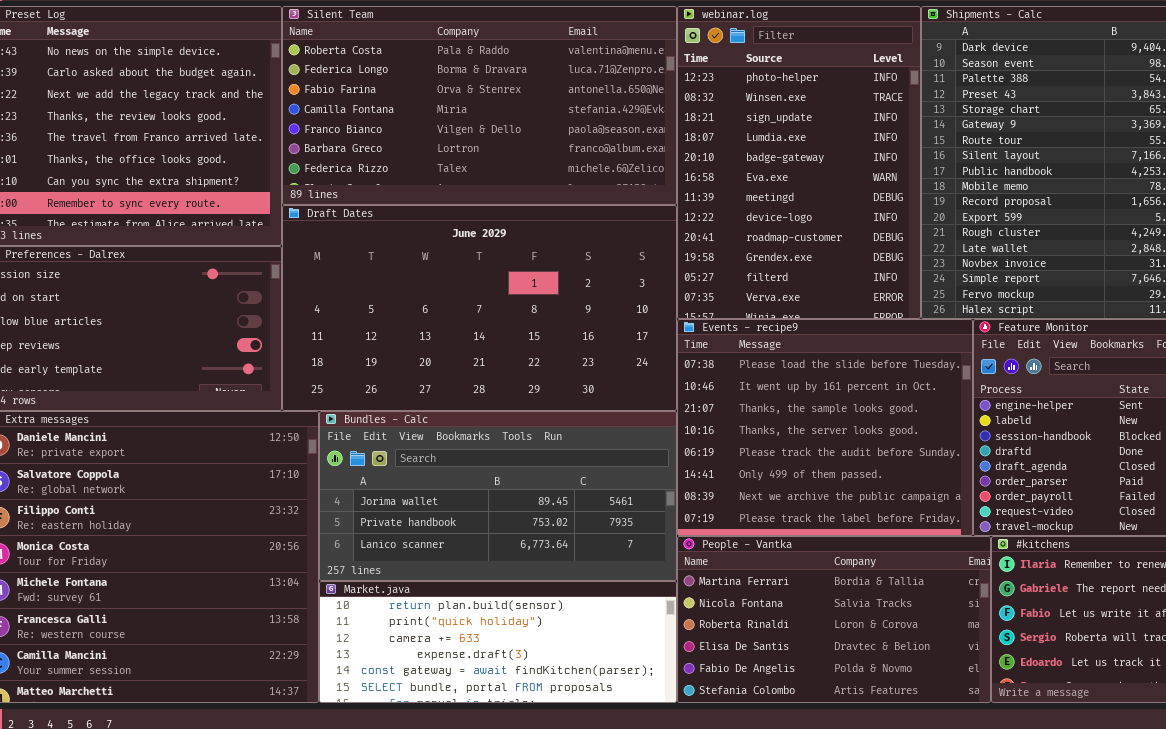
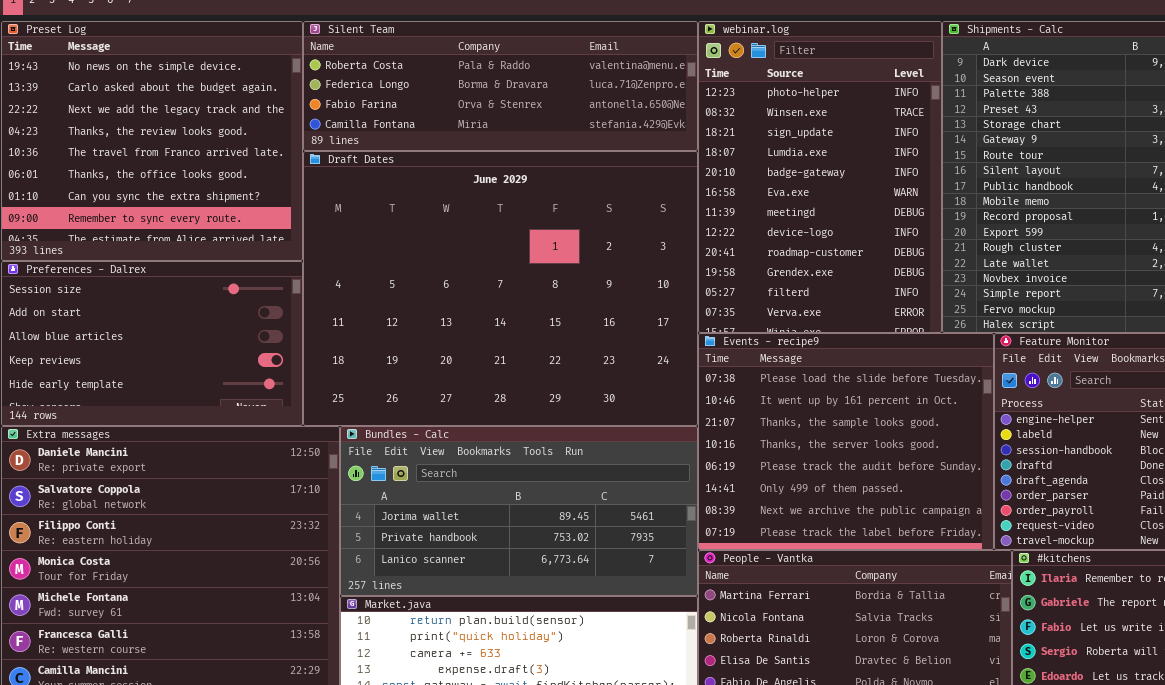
Silent Team: [282,6,677,205] -> [303,21,698,151], resized
Draft Dates: [282,205,677,411] -> [303,151,698,426], resized

